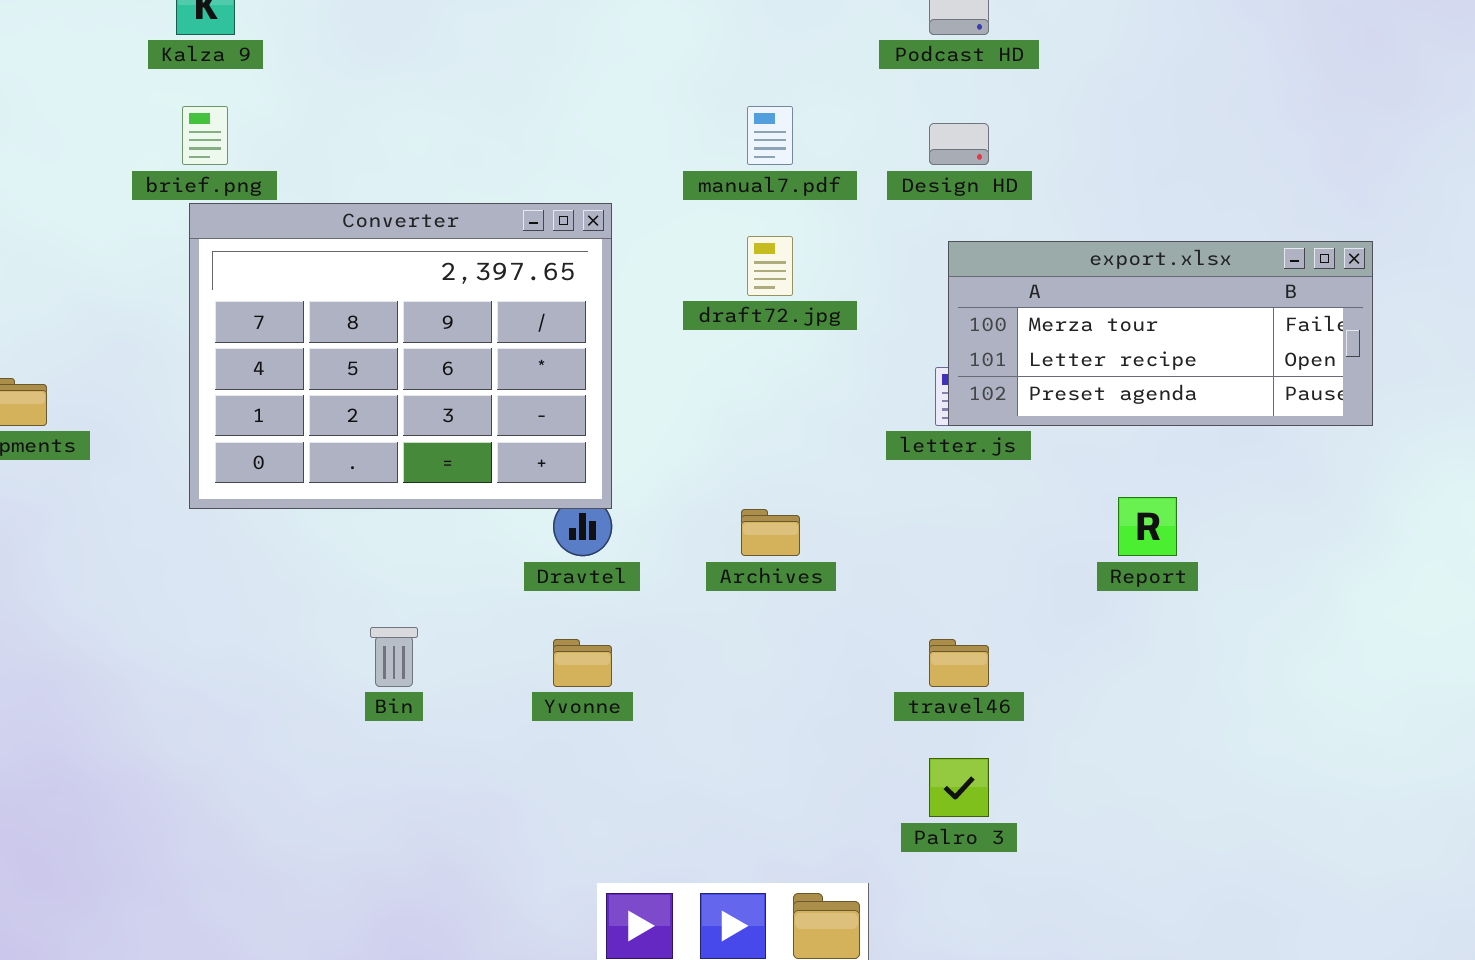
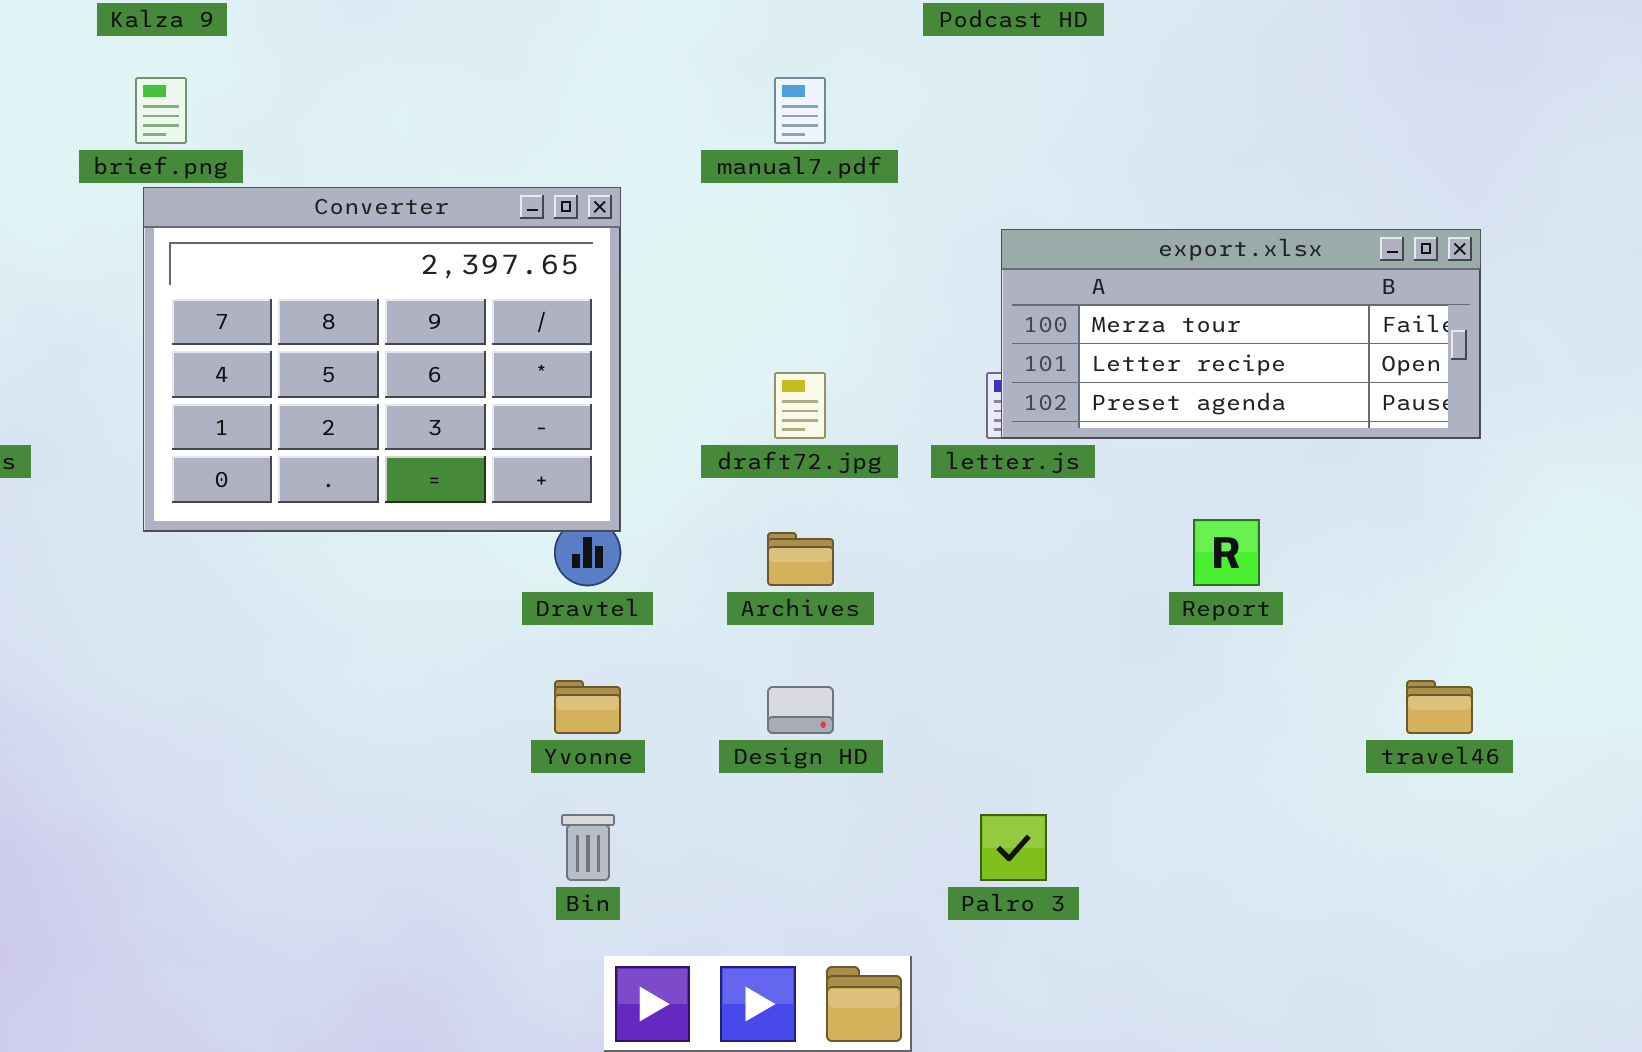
Design HD: [929,123,989,165] -> [767,686,834,734], moved
draft72.jpg: [747,236,793,296] -> [774,372,826,439], moved
Bin: [370,627,418,687] -> [561,814,615,881], moved
travel46: [929,639,989,687] -> [1406,680,1473,734], moved

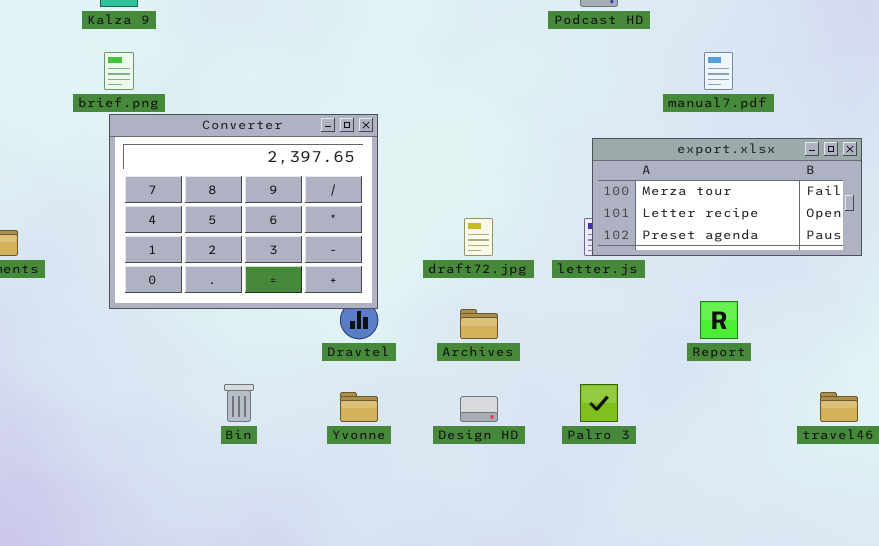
manual7.pdf: [774,77,826,144] -> [704,52,733,90], moved
Bin: [561,814,615,881] -> [224,384,254,422], moved
Palro 3: [980,814,1047,881] -> [580,384,618,422], moved

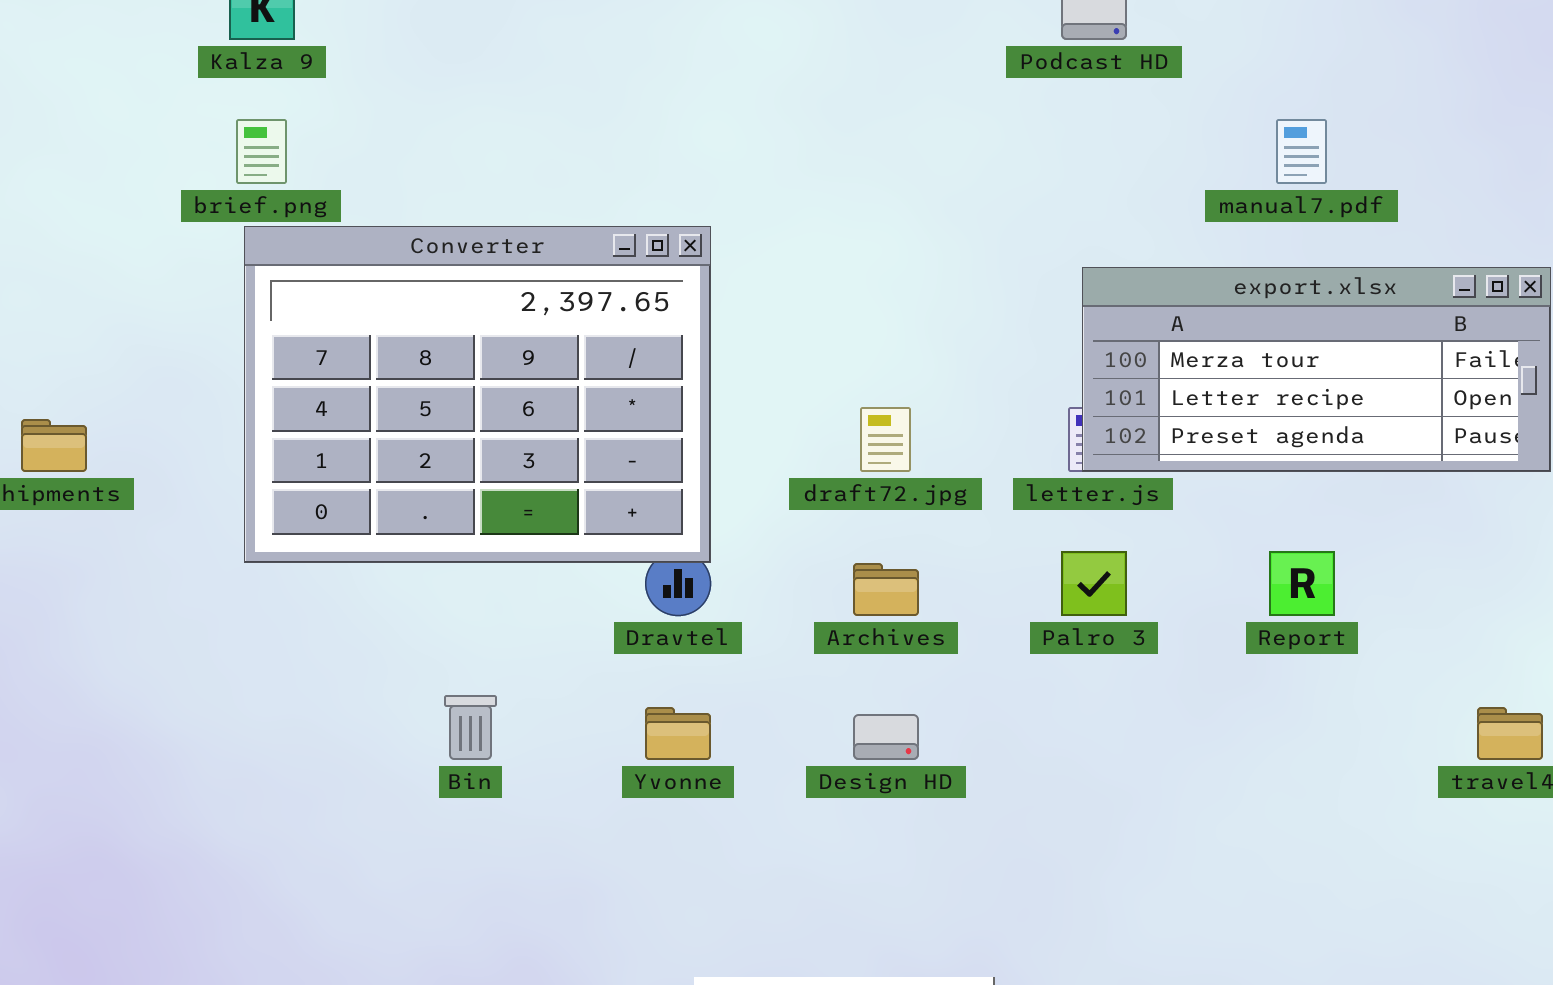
Palro 3: [580,384,618,422] -> [1061,551,1127,616], moved

